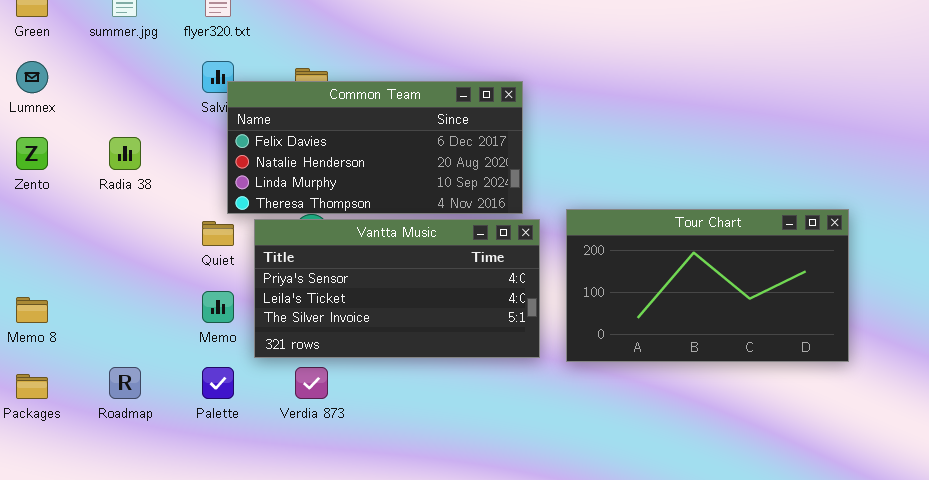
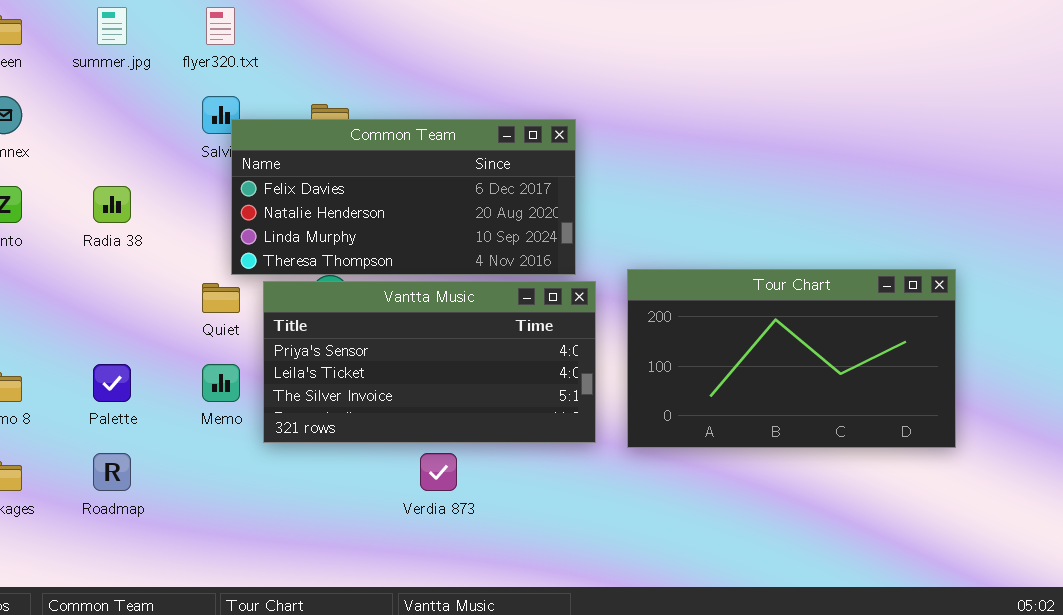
Palette: [202,367,234,399] -> [93,364,131,402], moved
Verdia 873: [295,367,328,399] -> [420,453,457,491], moved

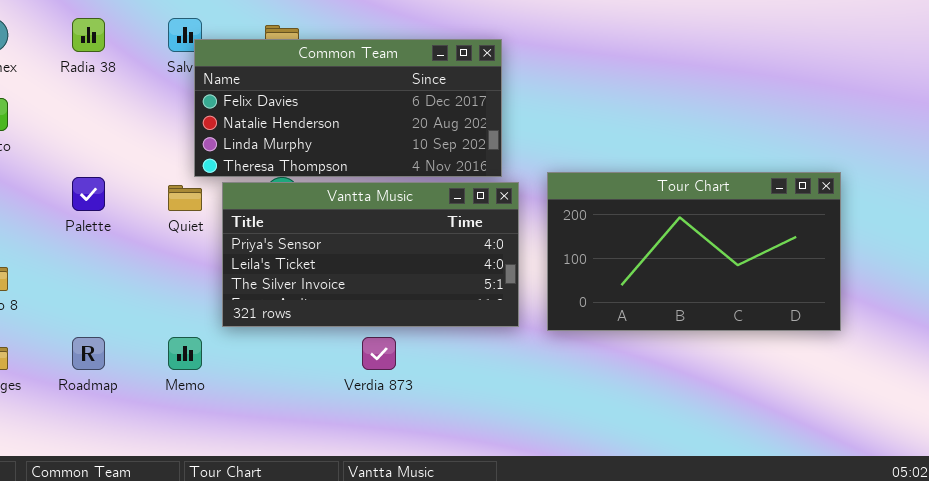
Radia 38: [93,186,131,223] -> [72,18,105,52], moved
Palette: [93,364,131,402] -> [72,177,105,211], moved
Memo: [202,364,240,402] -> [168,337,202,370], moved

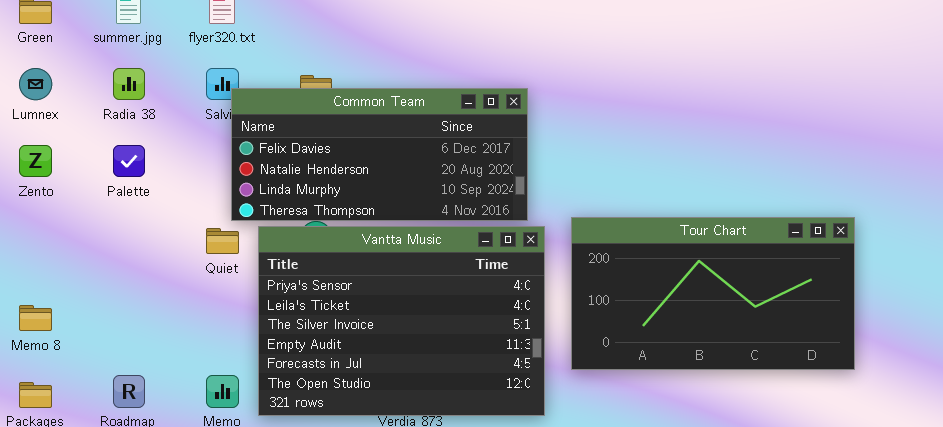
Palette: [72,177,105,211] -> [113,145,145,177], moved
Vantta Music: [222,182,519,327] -> [258,226,545,416], resized

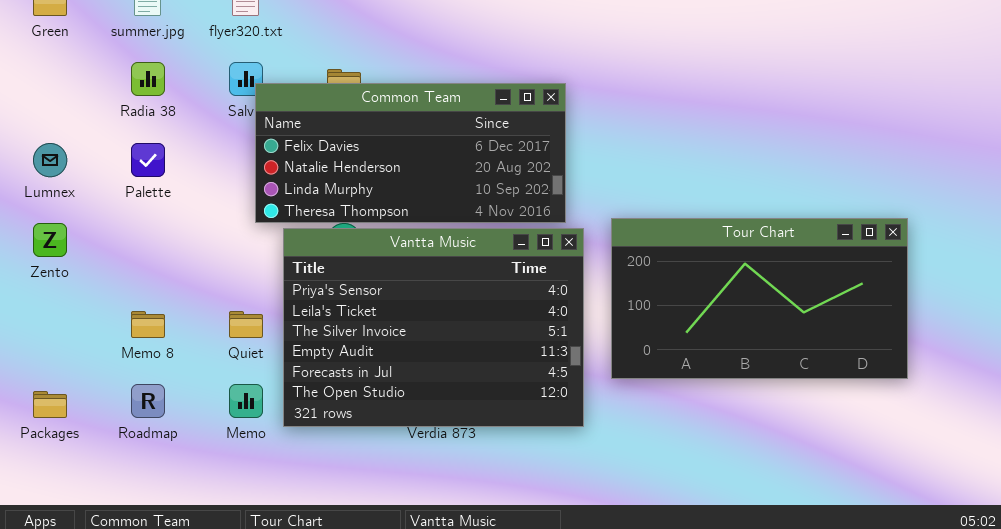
Lumnex: [19,68,52,100] -> [33,143,67,177], moved
Zento: [19,145,52,177] -> [33,223,67,257], moved
Quiet: [206,228,239,254] -> [229,311,263,338], moved
Memo 8: [19,305,52,331] -> [131,311,165,338], moved

